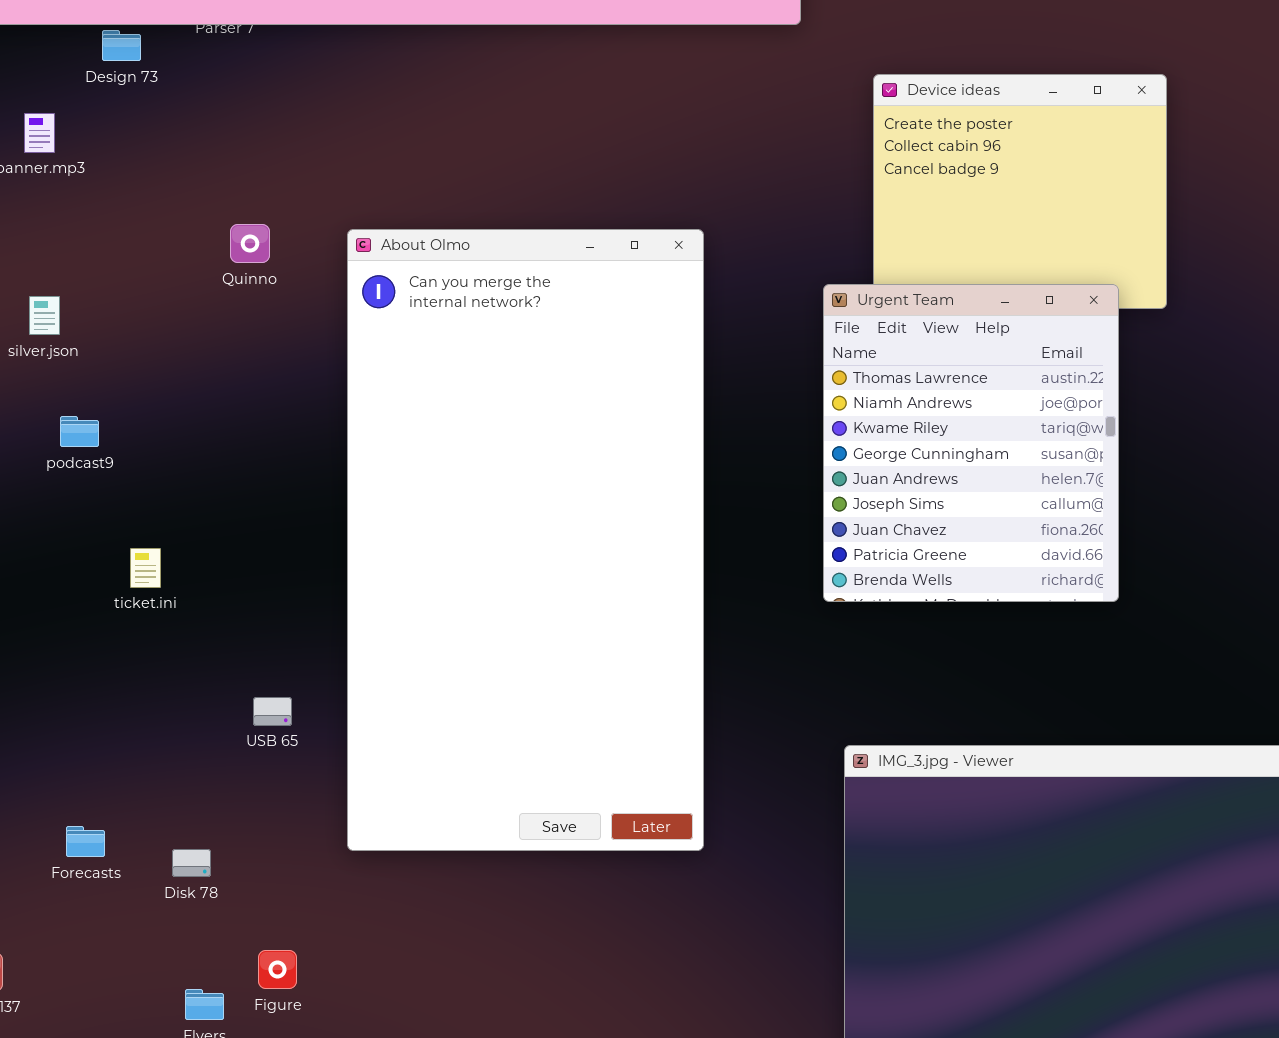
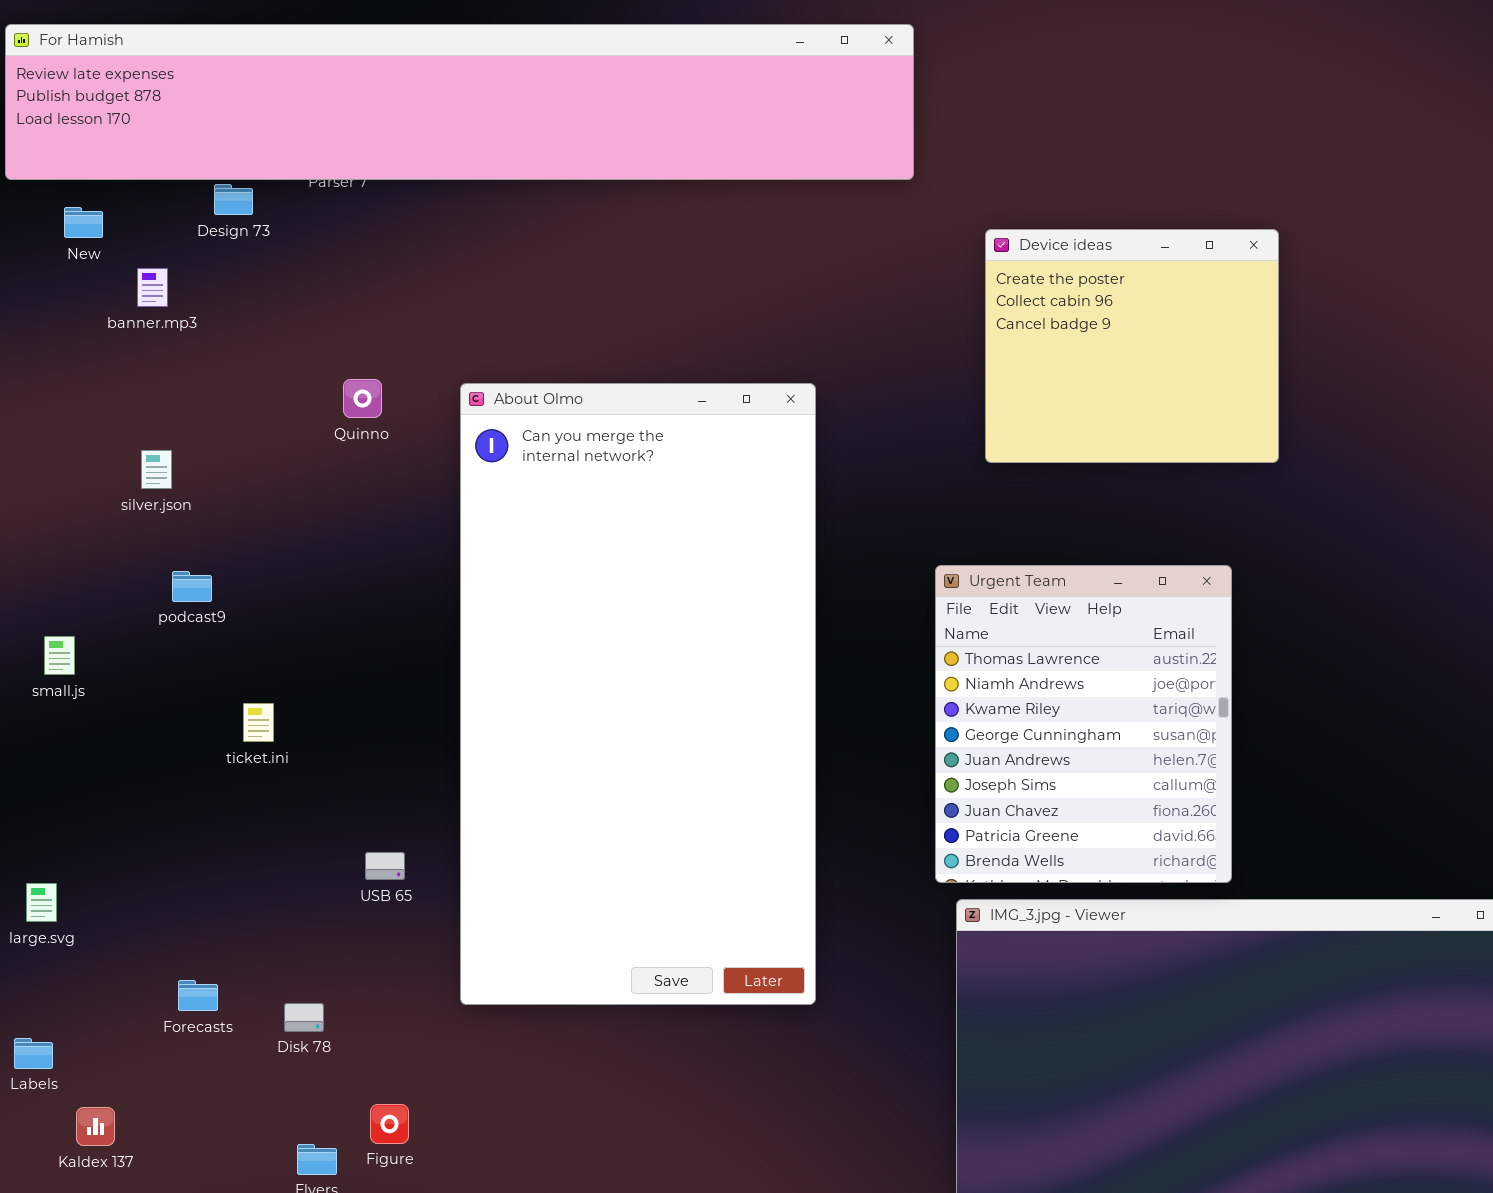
Urgent Team: [823,284,1119,602] -> [935,565,1232,883], moved

